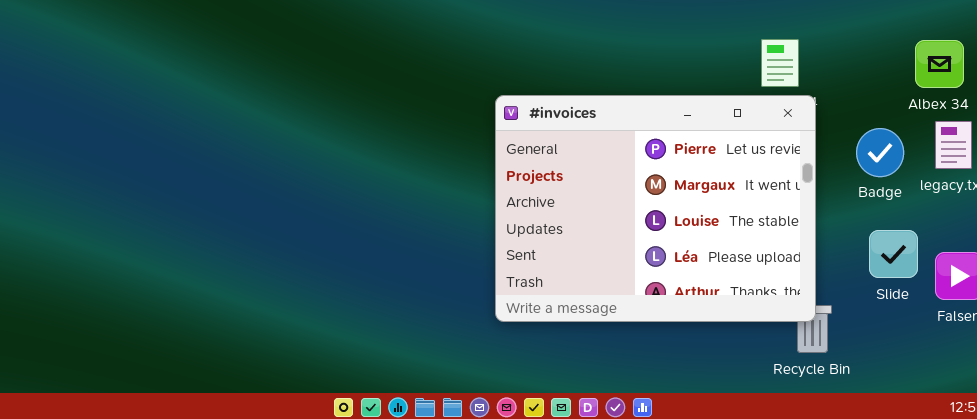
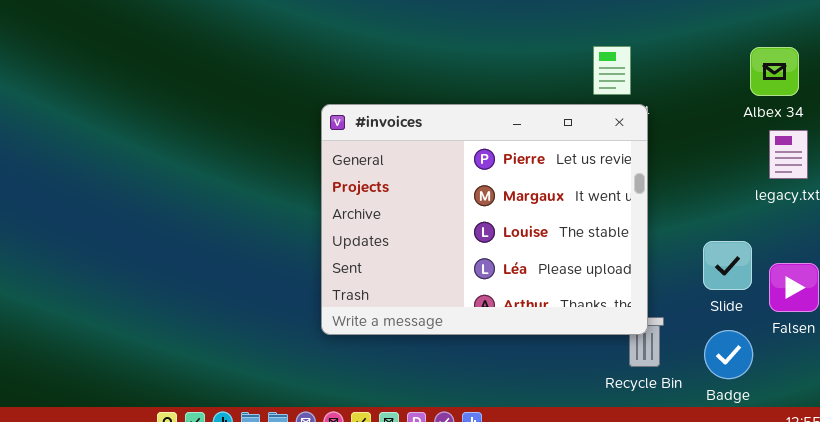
Badge: [856,128,904,177] -> [704,330,753,379], moved

